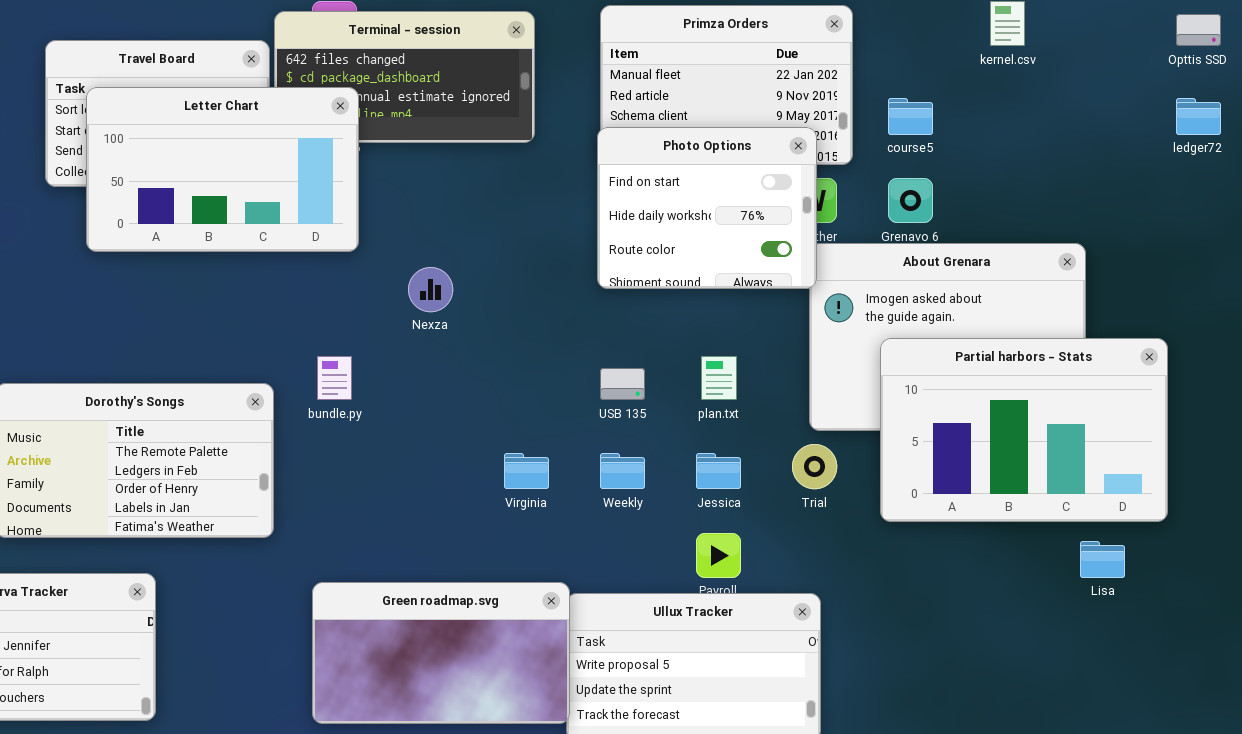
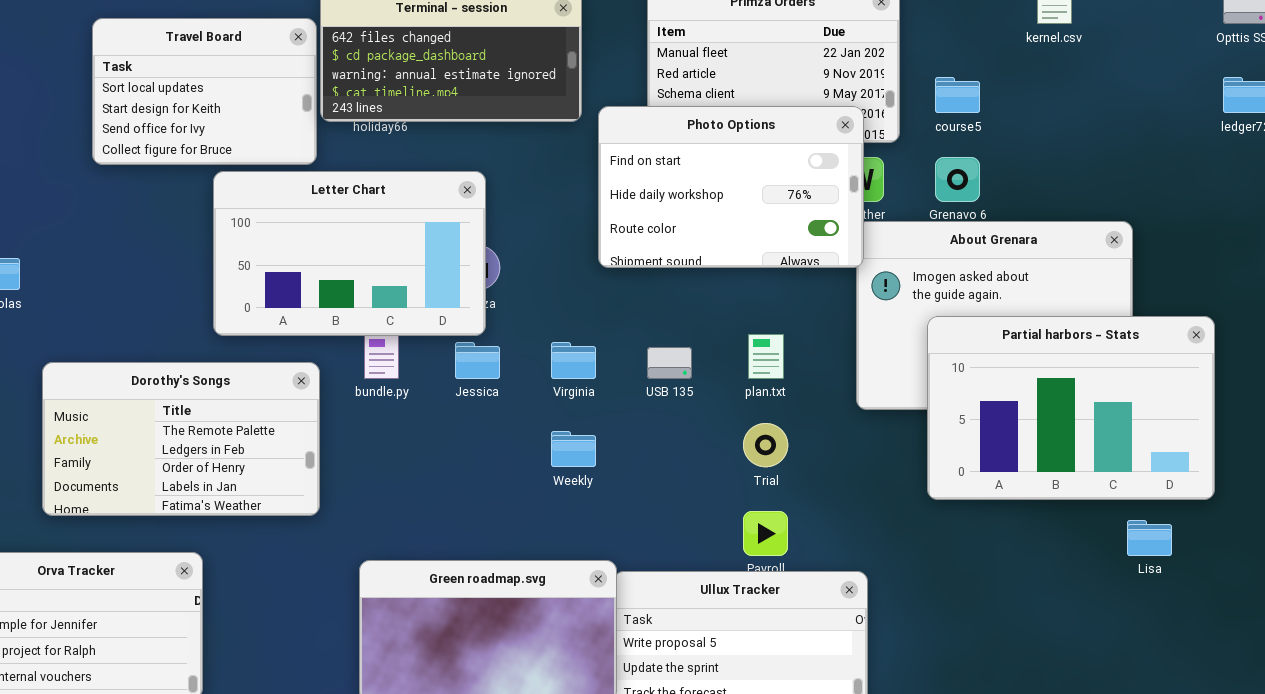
Letter Chart: [86,87,359,252] -> [213,171,486,336], moved
Photo Options: [597,127,817,289] -> [598,106,864,268], resized
Trial: [792,444,837,489] -> [743,423,788,467], moved
Virginia: [504,453,549,489] -> [551,342,596,379], moved
Weekly: [600,453,645,489] -> [551,431,596,467], moved
Jessica: [696,453,741,489] -> [455,342,500,379], moved

